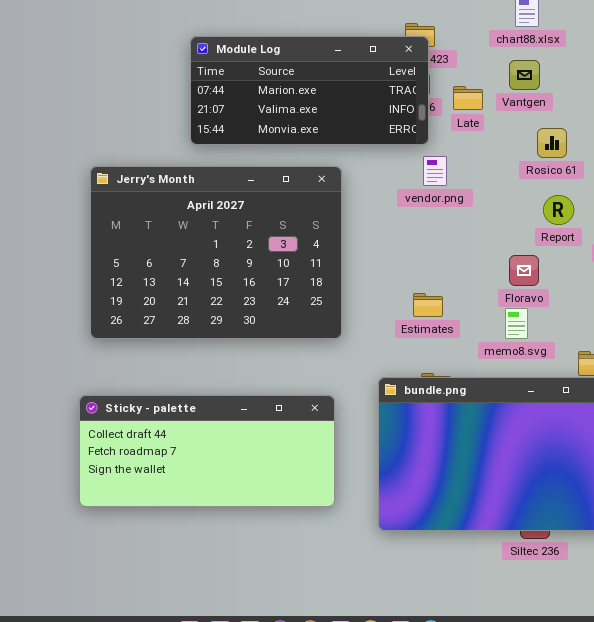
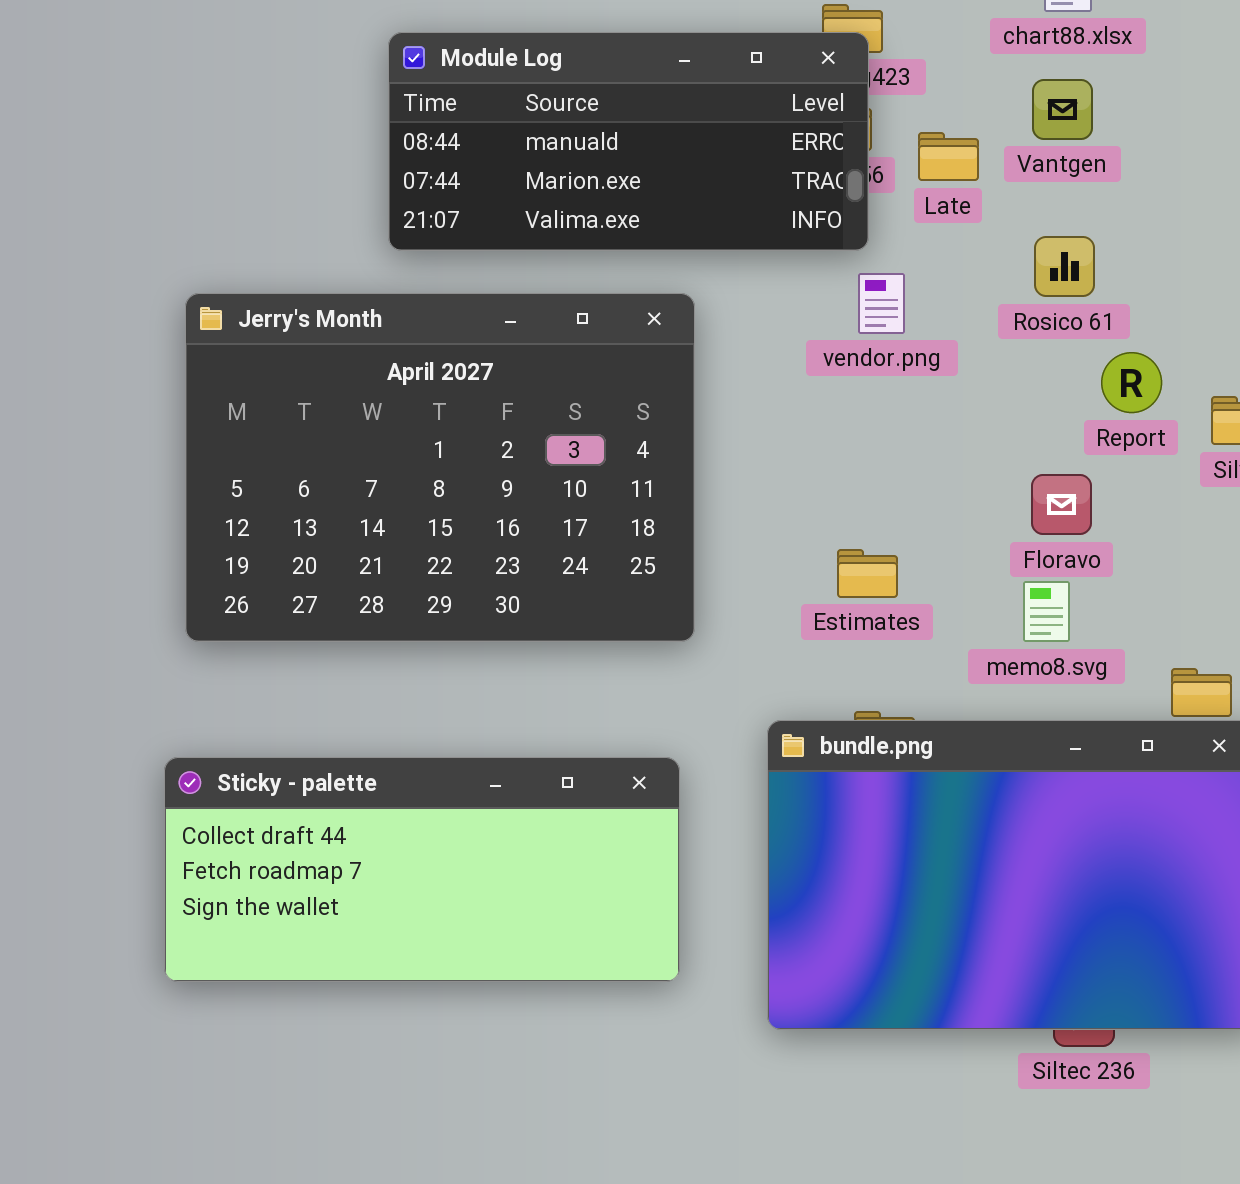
Module Log: [190,36,429,145] -> [388,32,869,251], scrolled up 1 row
Rosico 61: [537,128,567,158] -> [1034,236,1095,297], moved

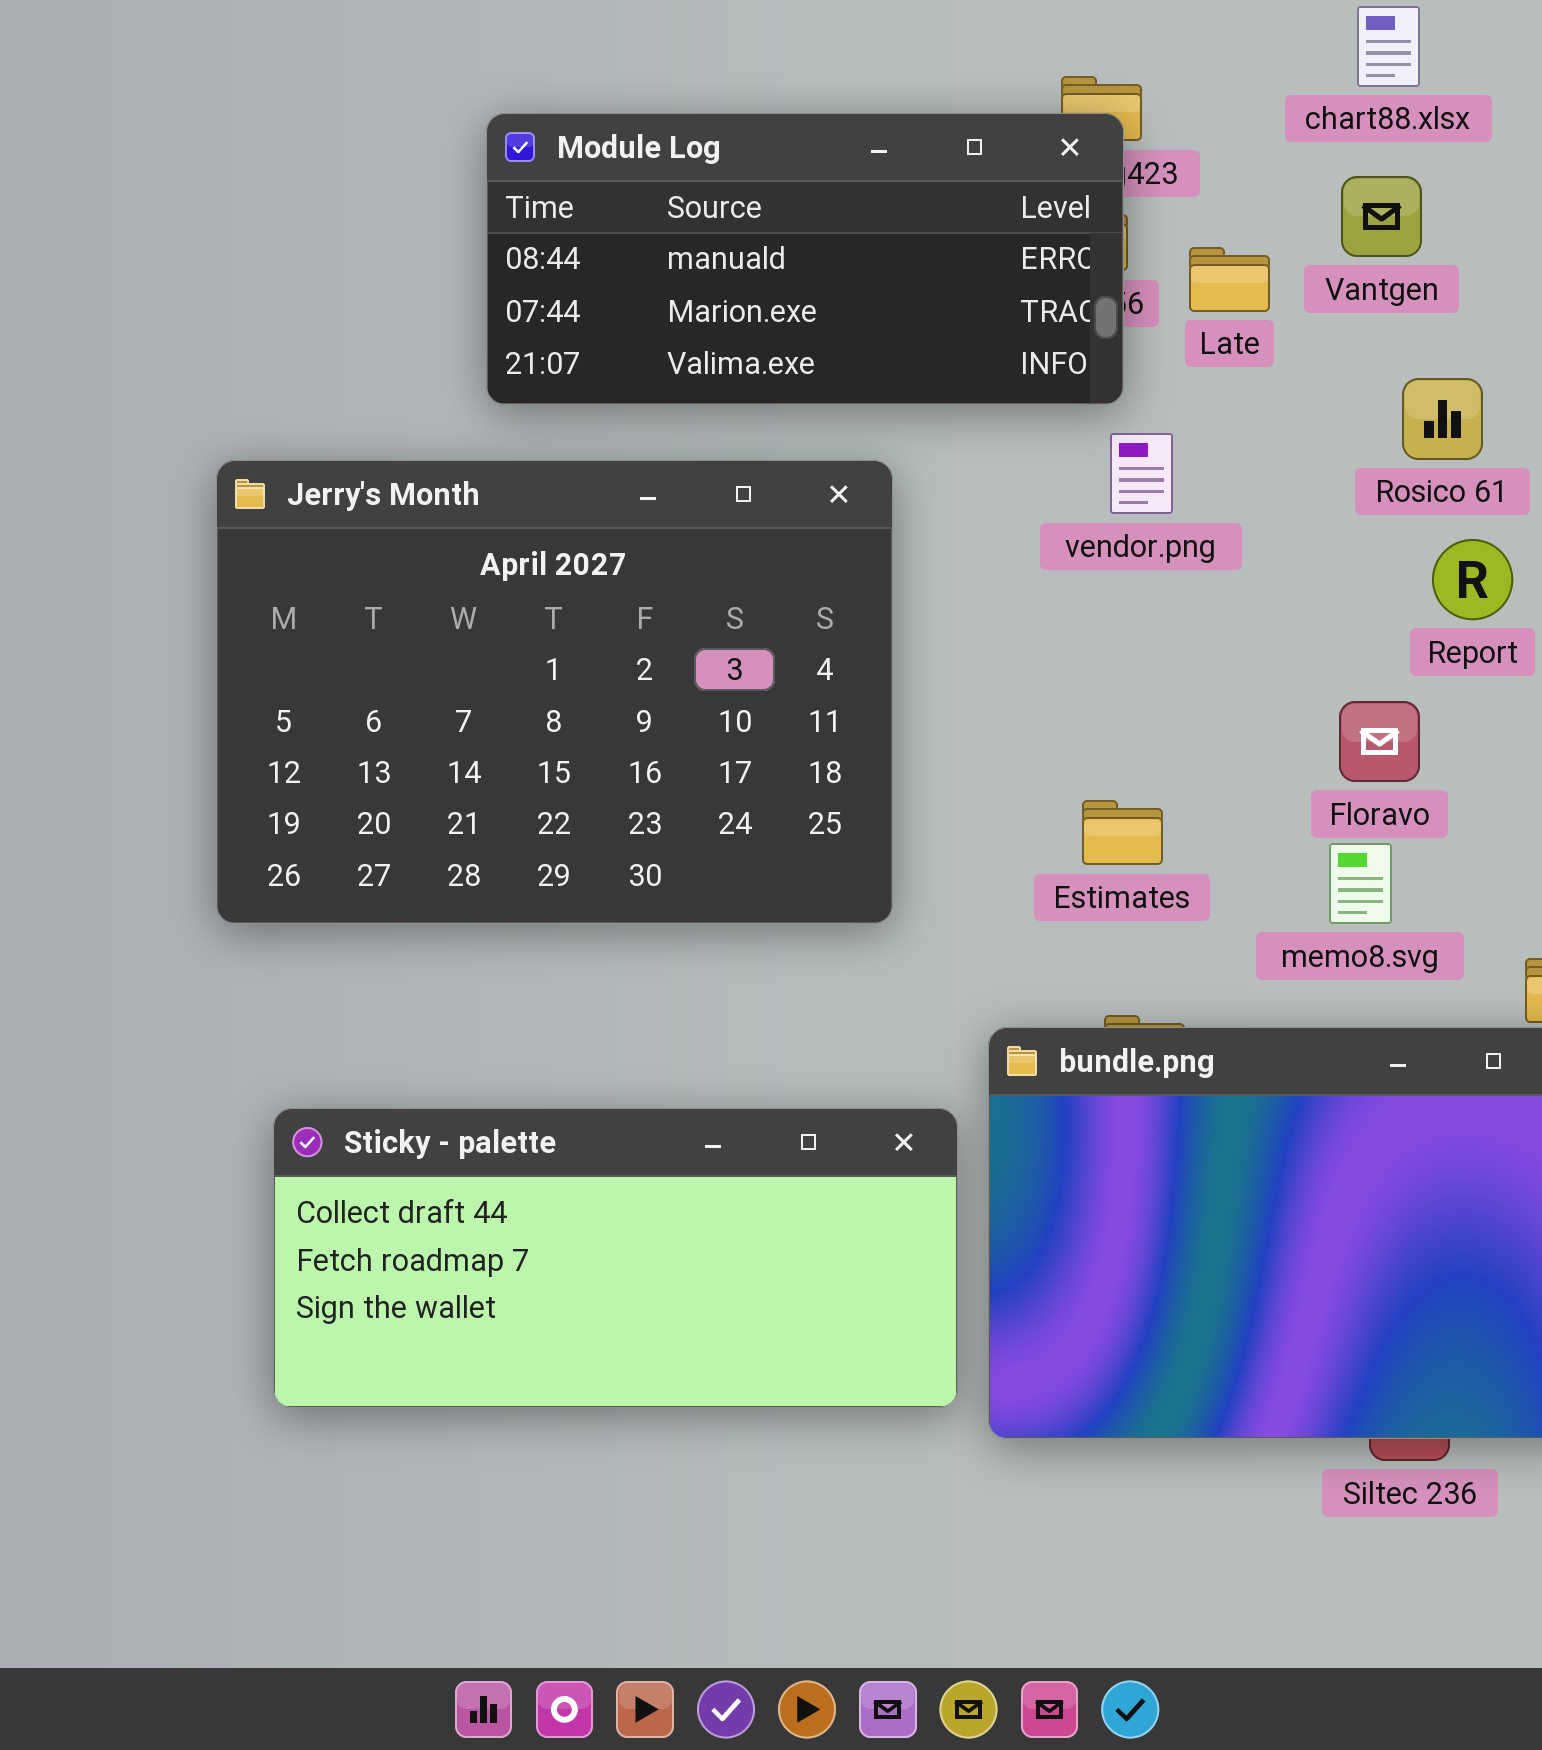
Rosico 61: [1034,236,1095,297] -> [1402,378,1483,460], moved
Sticky - palette: [164,757,680,982] -> [273,1108,958,1408], moved

